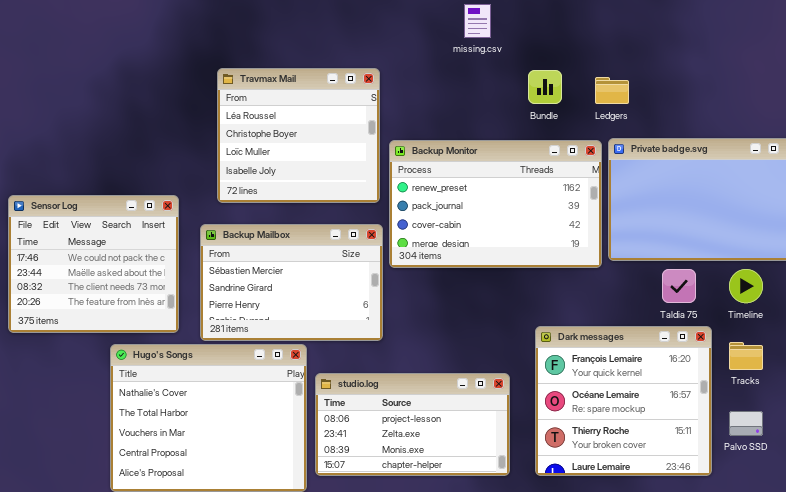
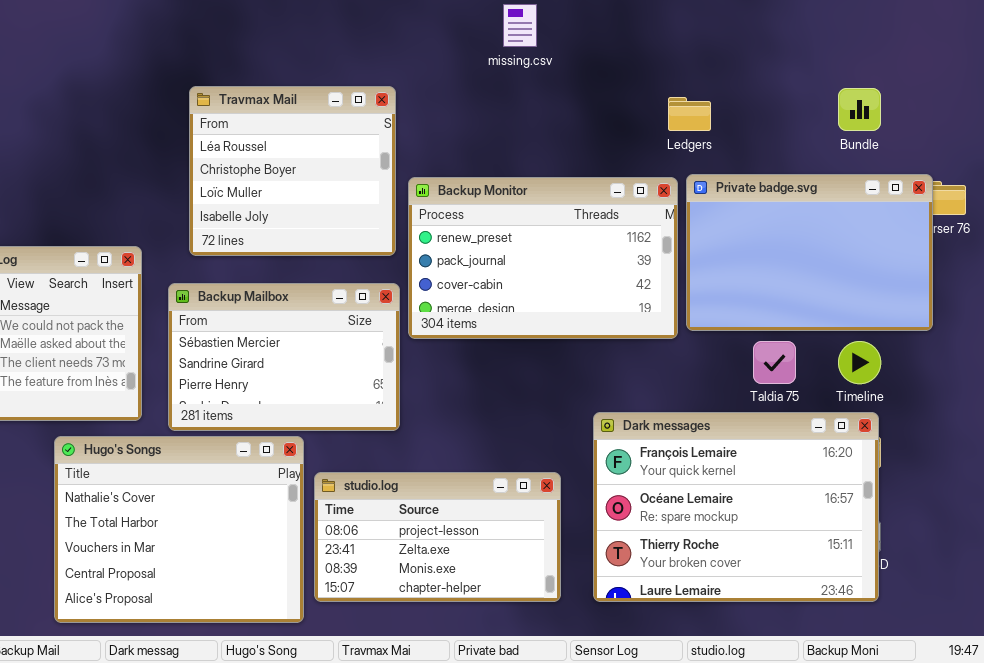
Bundle: [528,70,562,104] -> [838,88,881,131], moved
Dark messages: [535,326,712,476] -> [593,412,879,602], resized

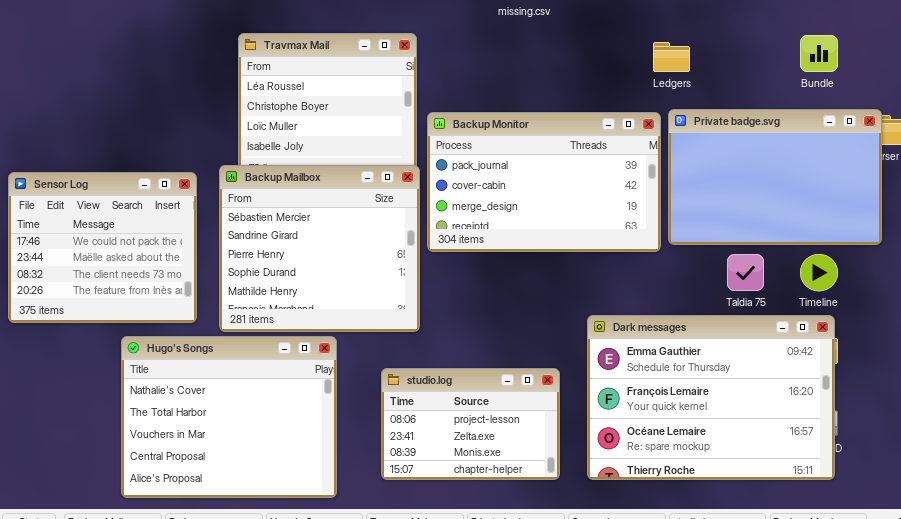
Backup Monitor: [408,177,678,339] -> [427,112,661,252], scrolled down 1 row
Backup Mailbox: [168,283,400,431] -> [219,165,420,332], resized
Dark messages: [593,412,879,602] -> [587,315,835,480], scrolled up 1 row
studio.log: [314,472,561,602] -> [381,368,560,480], resized

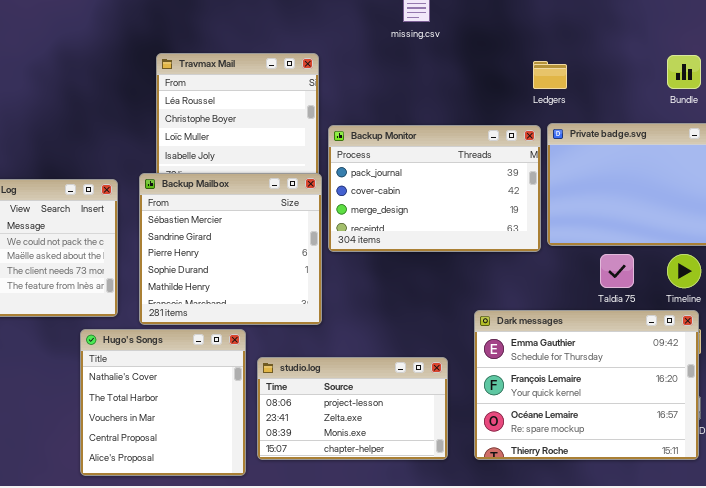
Hugo's Songs: [121,336,337,498] -> [80,329,246,476], resized
studio.log: [381,368,560,480] -> [257,357,448,460], resized

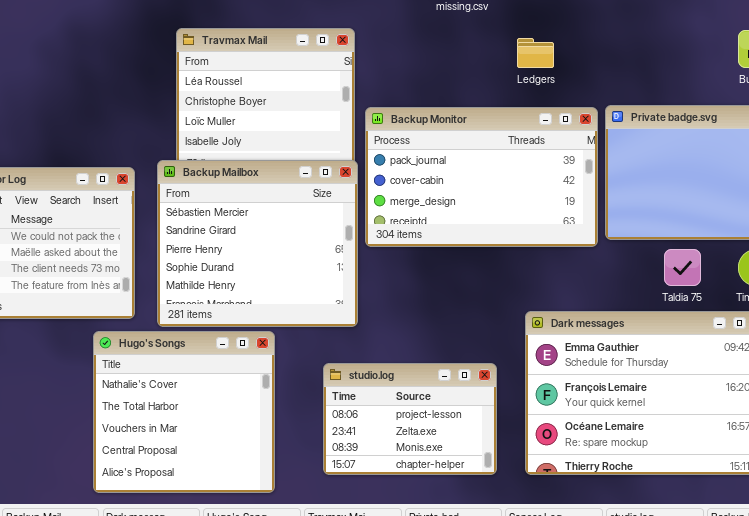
Ledgers: [533,61,567,89] -> [517,38,554,68], moved
studio.log: [257,357,448,460] -> [323,363,497,475], resized

